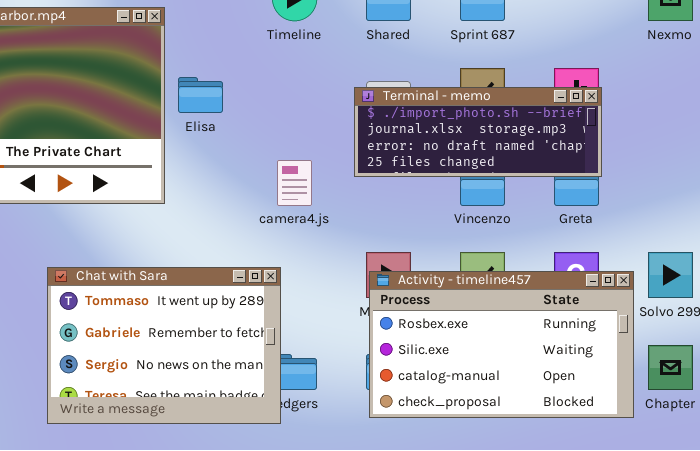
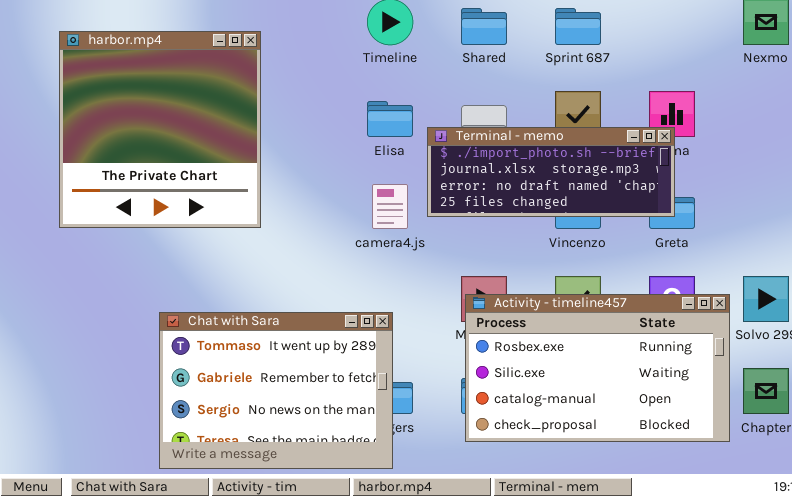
Elisa: [178,77,223,113] -> [367,101,413,137], moved
Terminal - memo: [354,87,602,177] -> [427,127,675,217], moved
Chat with Sara: [47,267,281,424] -> [159,312,393,469], moved

